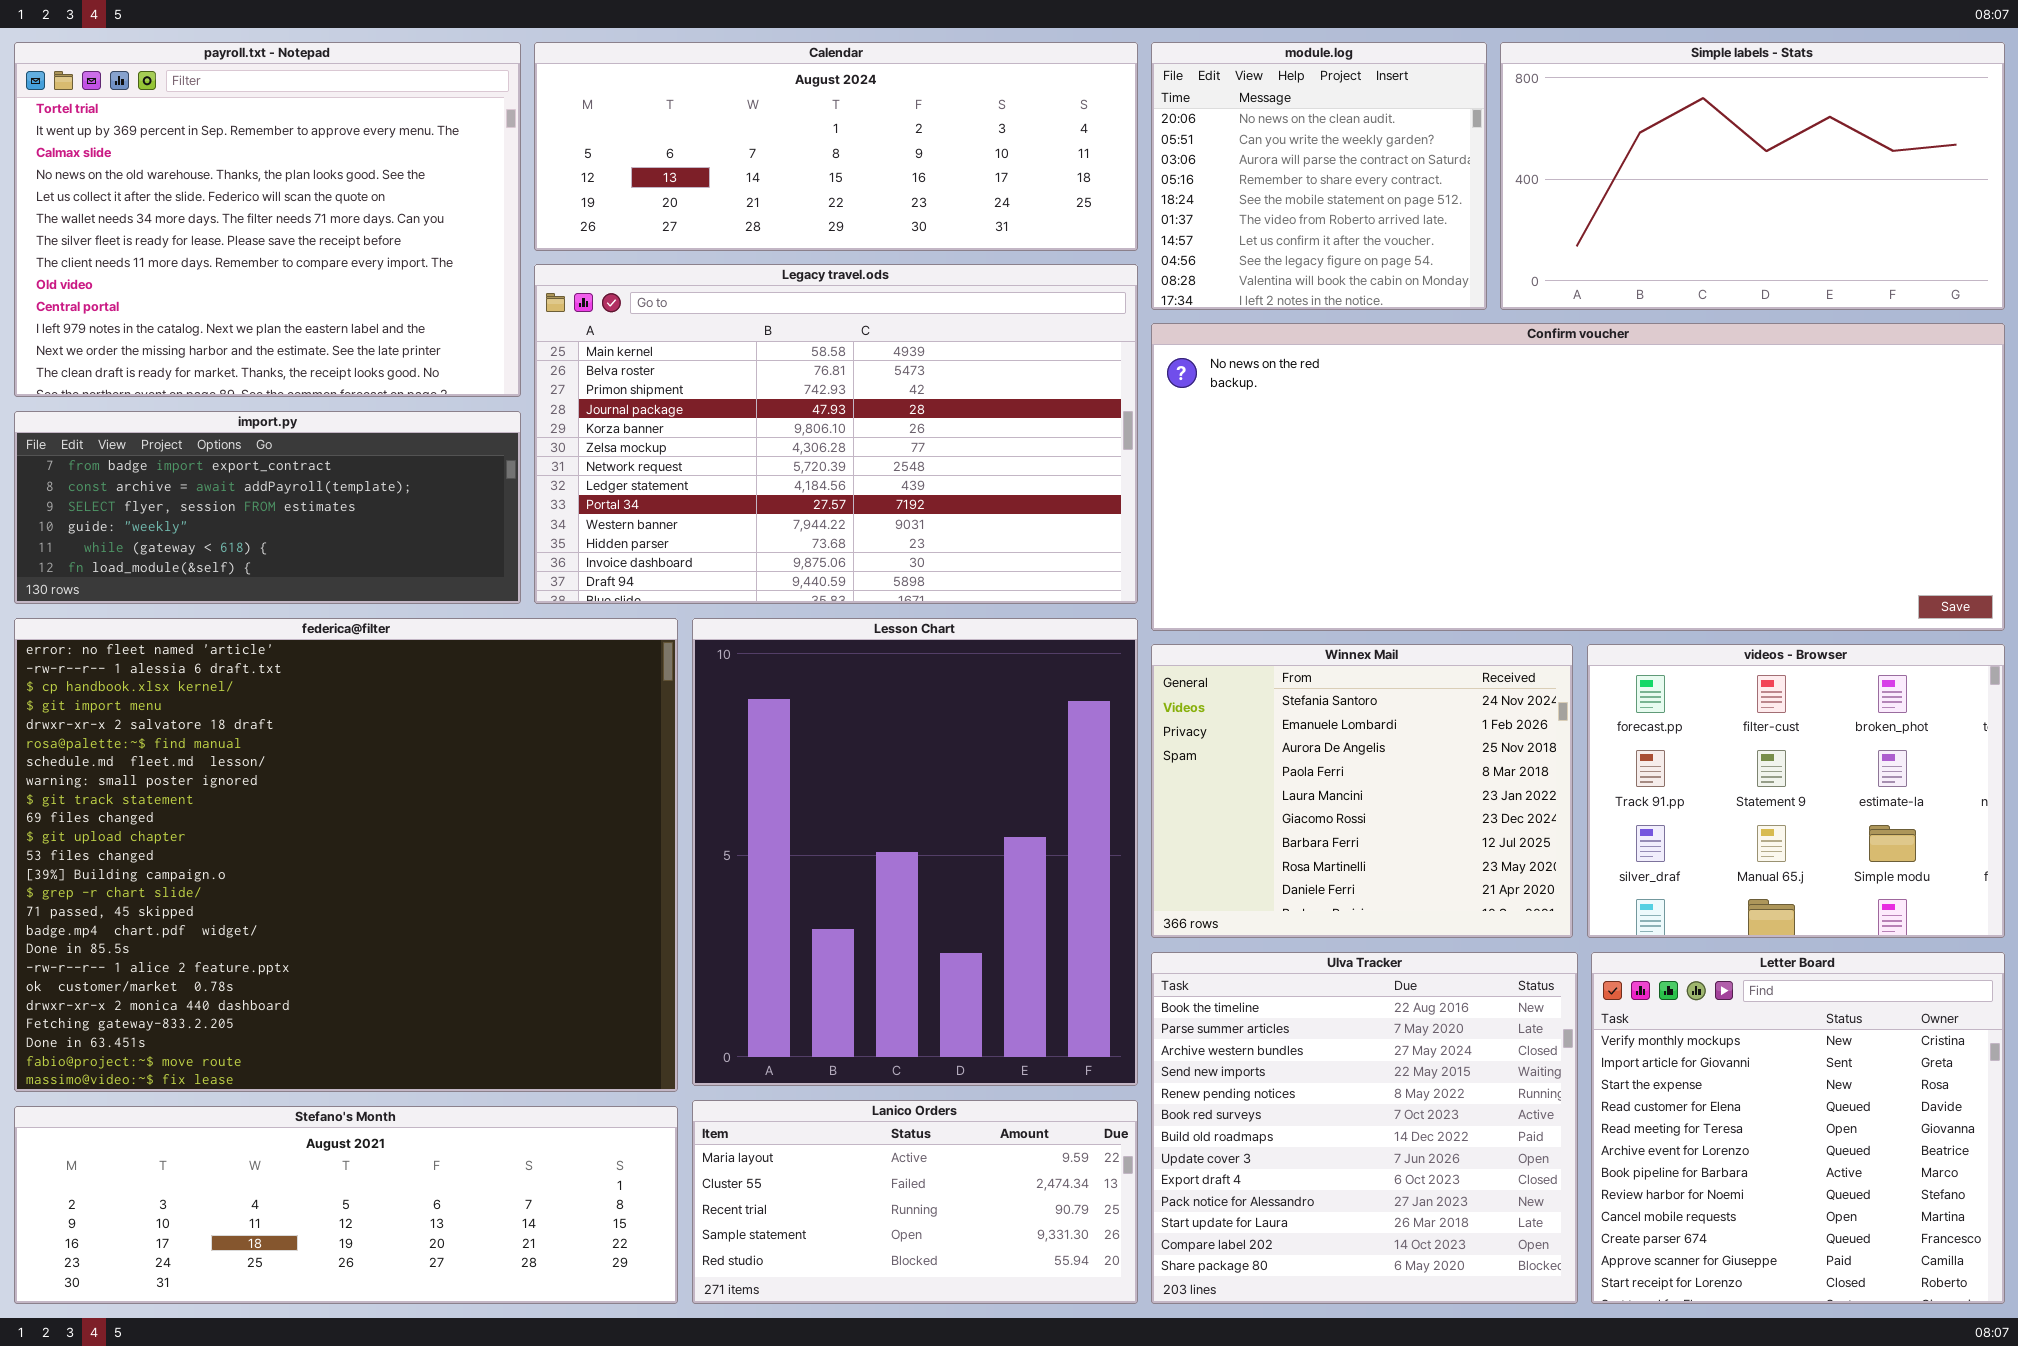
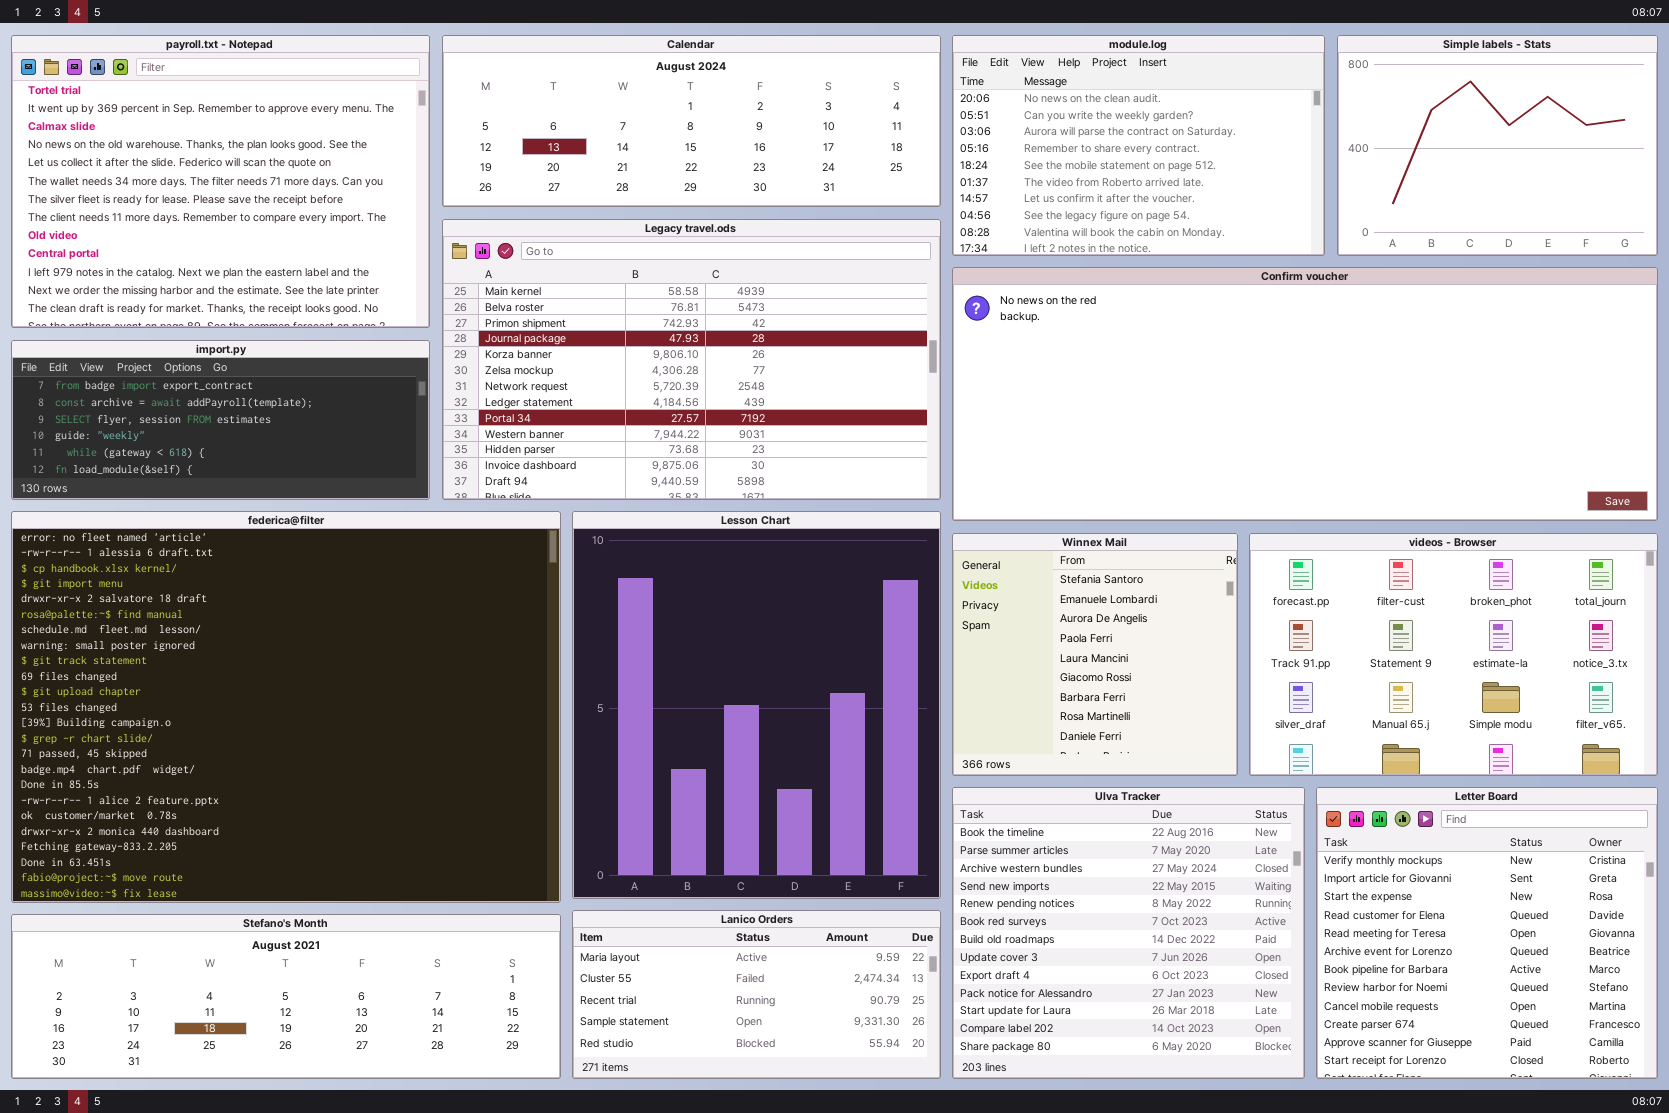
module.log: [1151,42,1487,310] -> [952,35,1325,256], resized
Simple labels - Stats: [1500,42,2005,310] -> [1337,35,1658,256], resized
Winnex Mail: [1151,644,1573,938] -> [952,533,1238,776], resized
videos - Browser: [1587,644,2005,938] -> [1249,533,1658,776], resized

